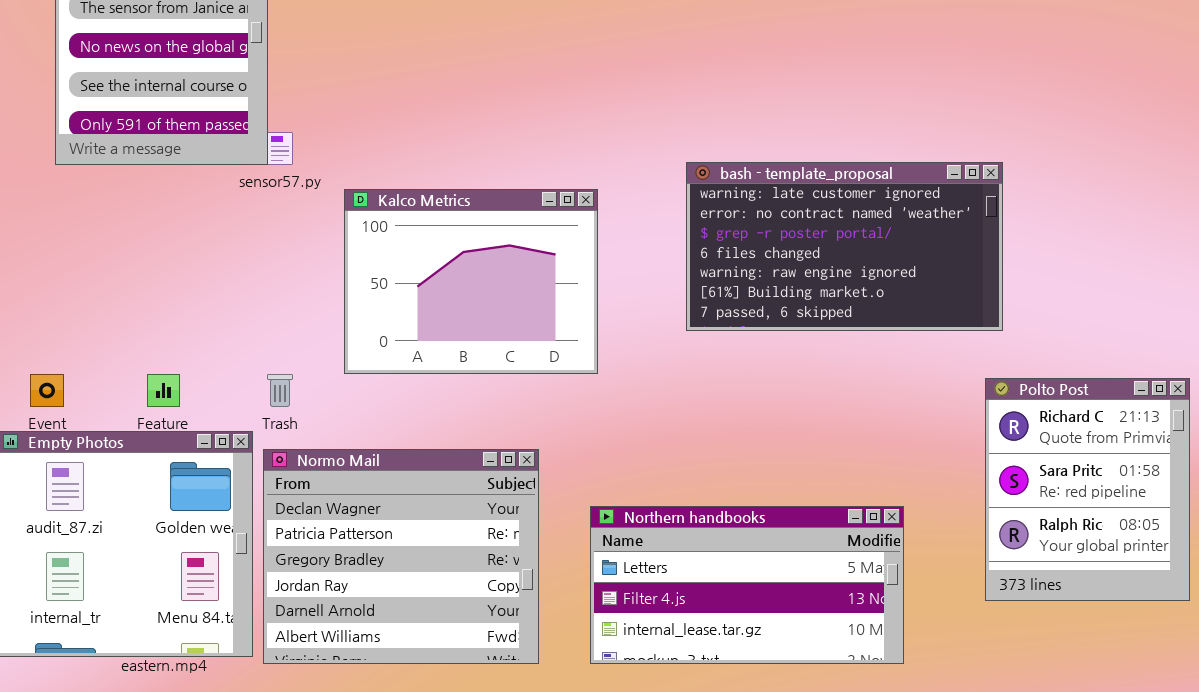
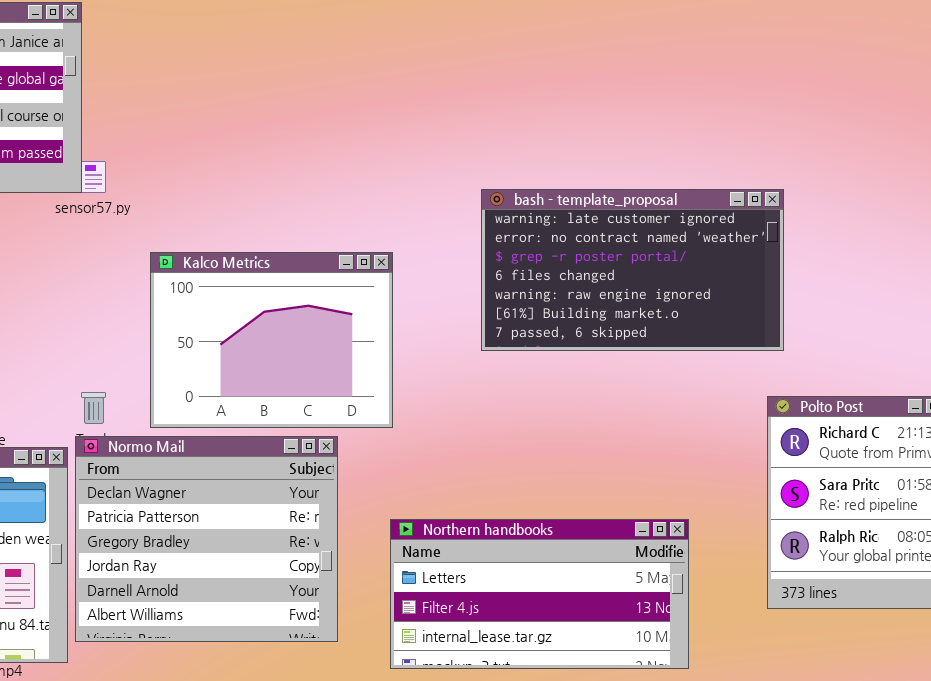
Kalco Metrics: [344,189,598,374] -> [150,252,393,428], moved
Normo Mail: [263,449,539,664] -> [75,436,338,642], moved

